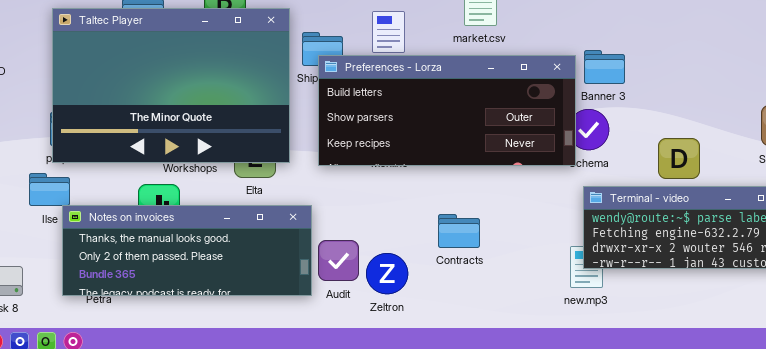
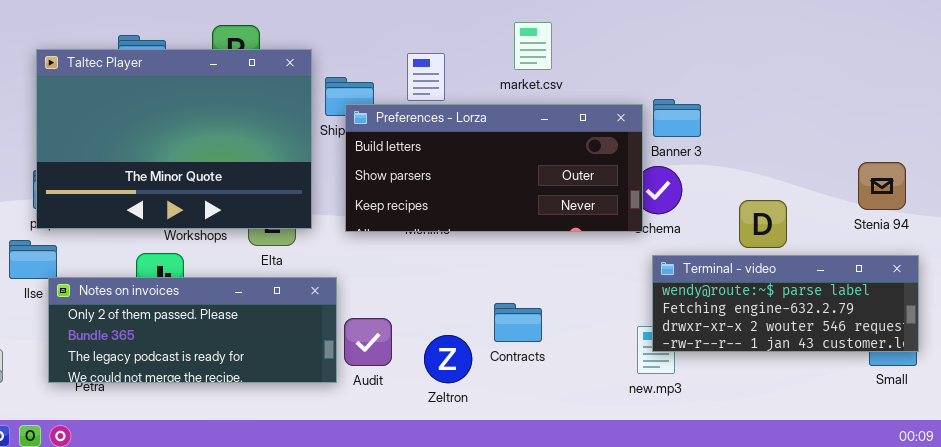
Notes on invoices: [62,205,312,296] -> [48,277,337,383], scrolled down 1 row
Contracts: [438,214,480,248] -> [494,303,542,342], moved
Zeltron: [366,253,408,294] -> [424,335,472,383], moved

